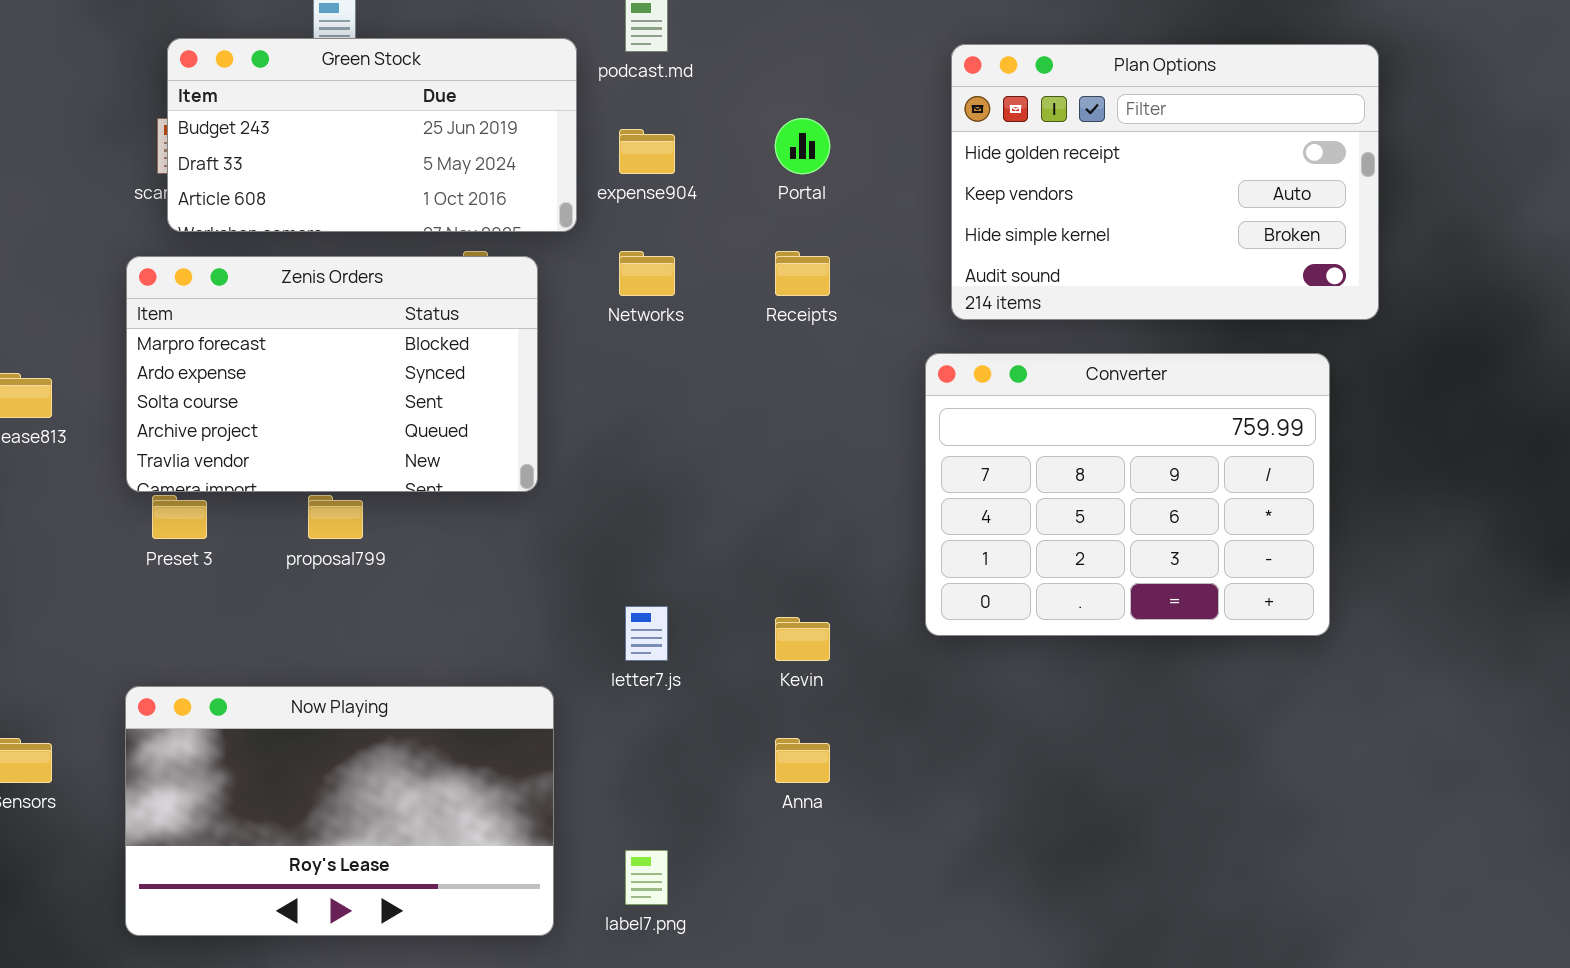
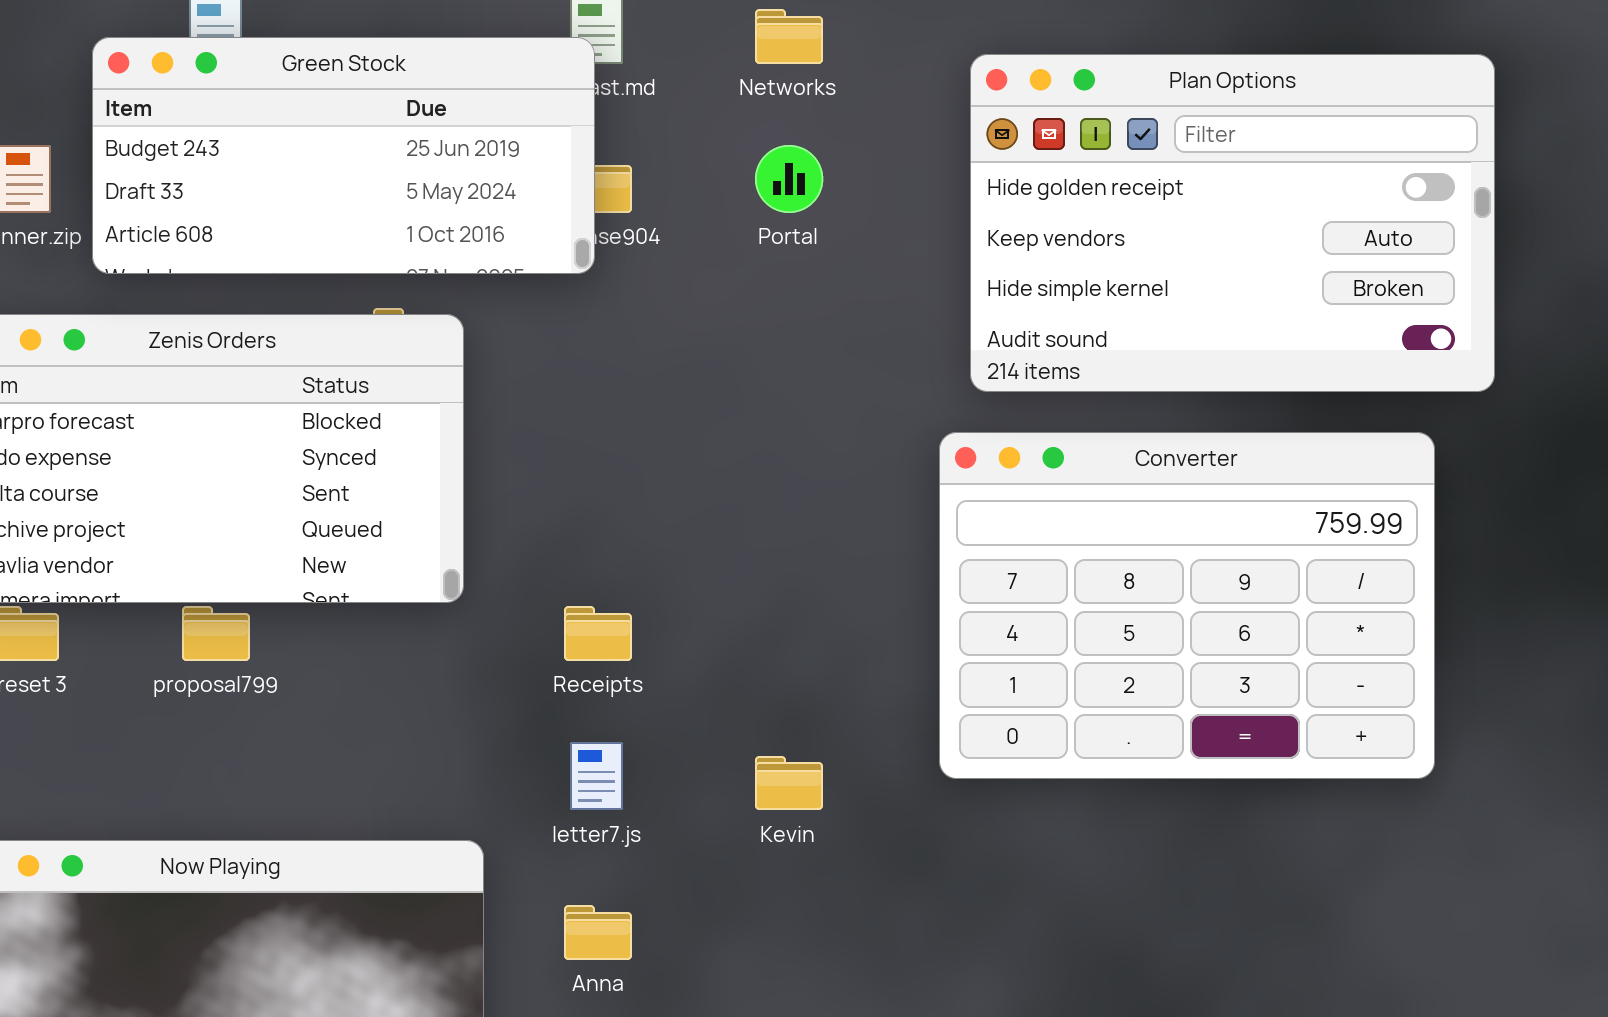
Green Stock: [167,38,577,232] -> [92,37,595,274], moved
Networks: [619,251,675,296] -> [755,9,823,64], moved
Receipts: [775,251,830,296] -> [564,606,632,661], moved
Anna: [775,738,830,783] -> [564,905,632,960], moved

